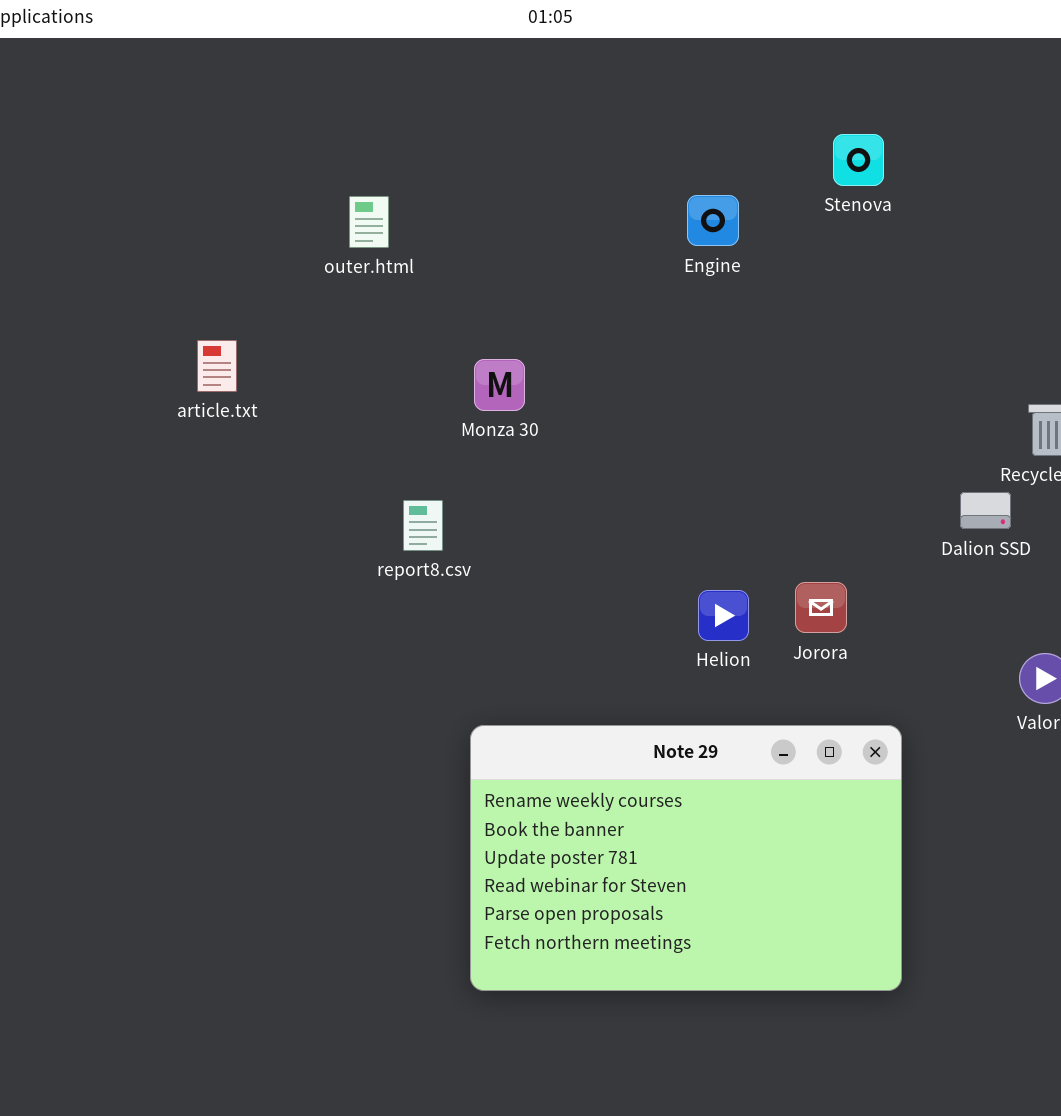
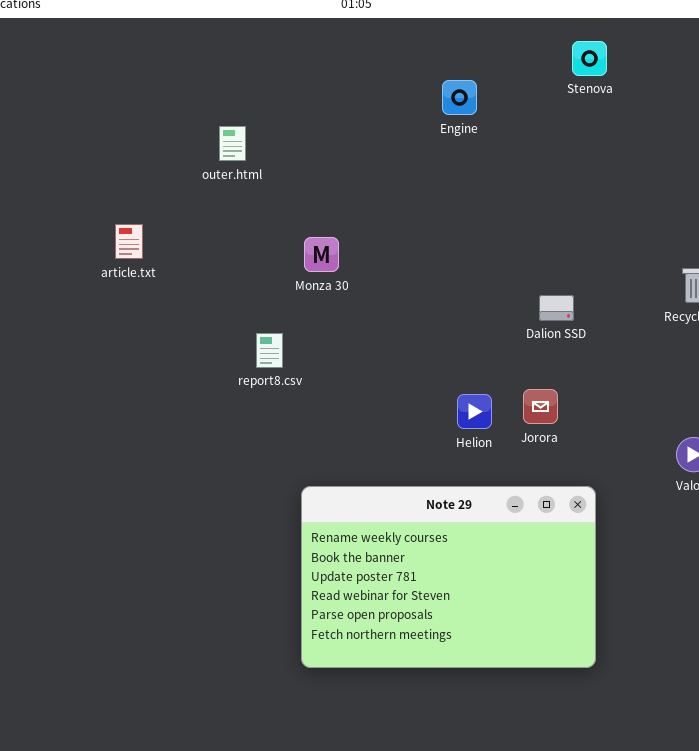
Stenova: [833,134,884,186] -> [572,41,607,76], moved
Engine: [687,195,739,246] -> [442,80,477,115], moved
Dalion SSD: [960,492,1011,529] -> [539,295,574,321], moved

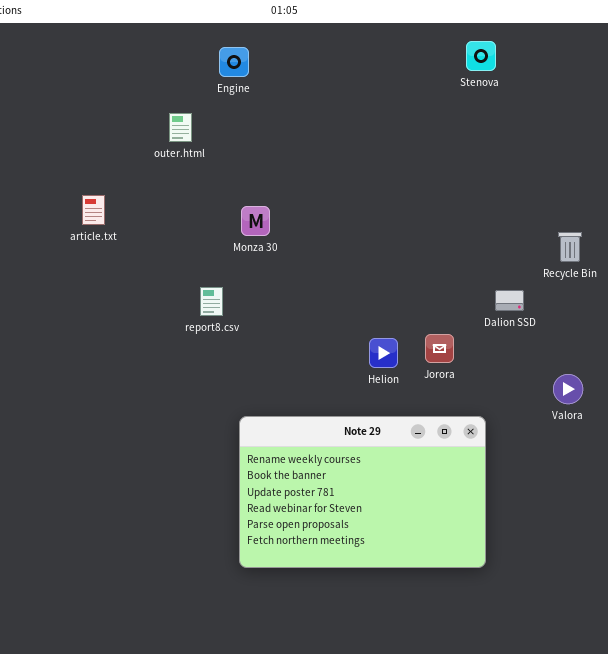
Engine: [442,80,477,115] -> [219,47,249,77], moved
Dalion SSD: [539,295,574,321] -> [495,290,524,311], moved

